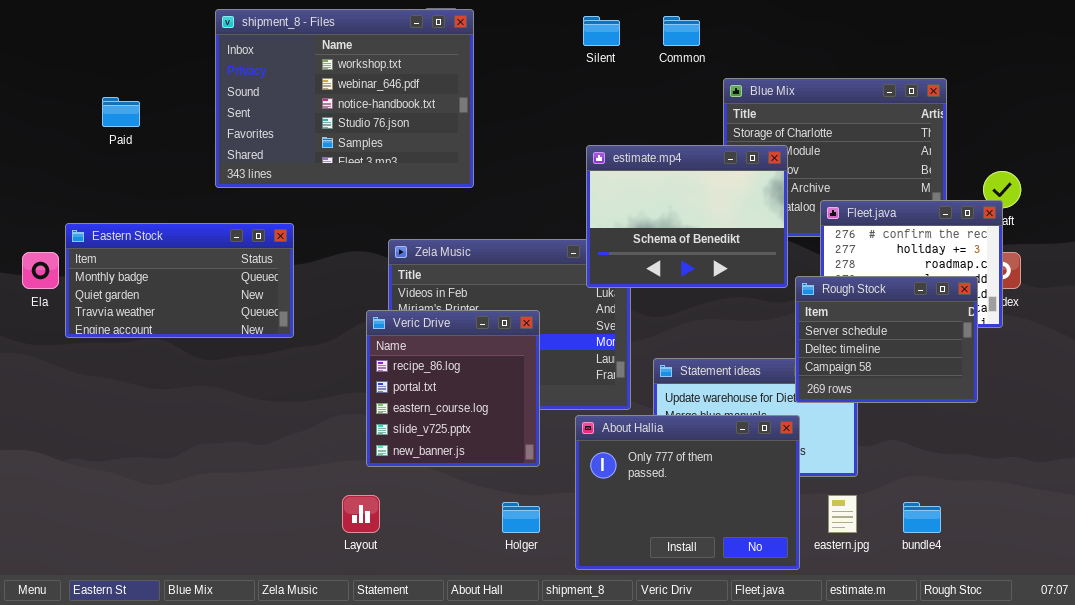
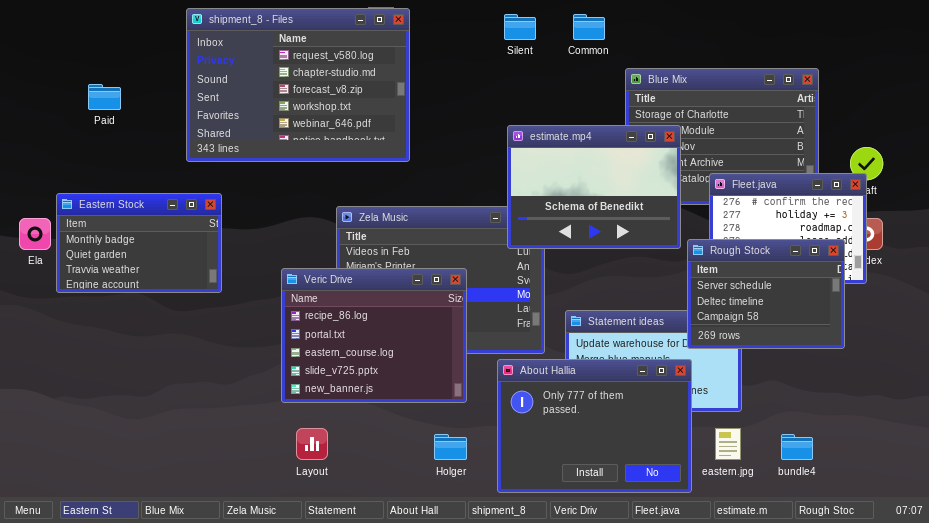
shipment_8 - Files: [215,9,474,188] -> [186,8,410,162], scrolled up 3 rows
Eastern Stock: [65,223,294,338] -> [56,193,222,293], resized
Veric Drive: [366,310,540,467] -> [281,268,467,403], resized

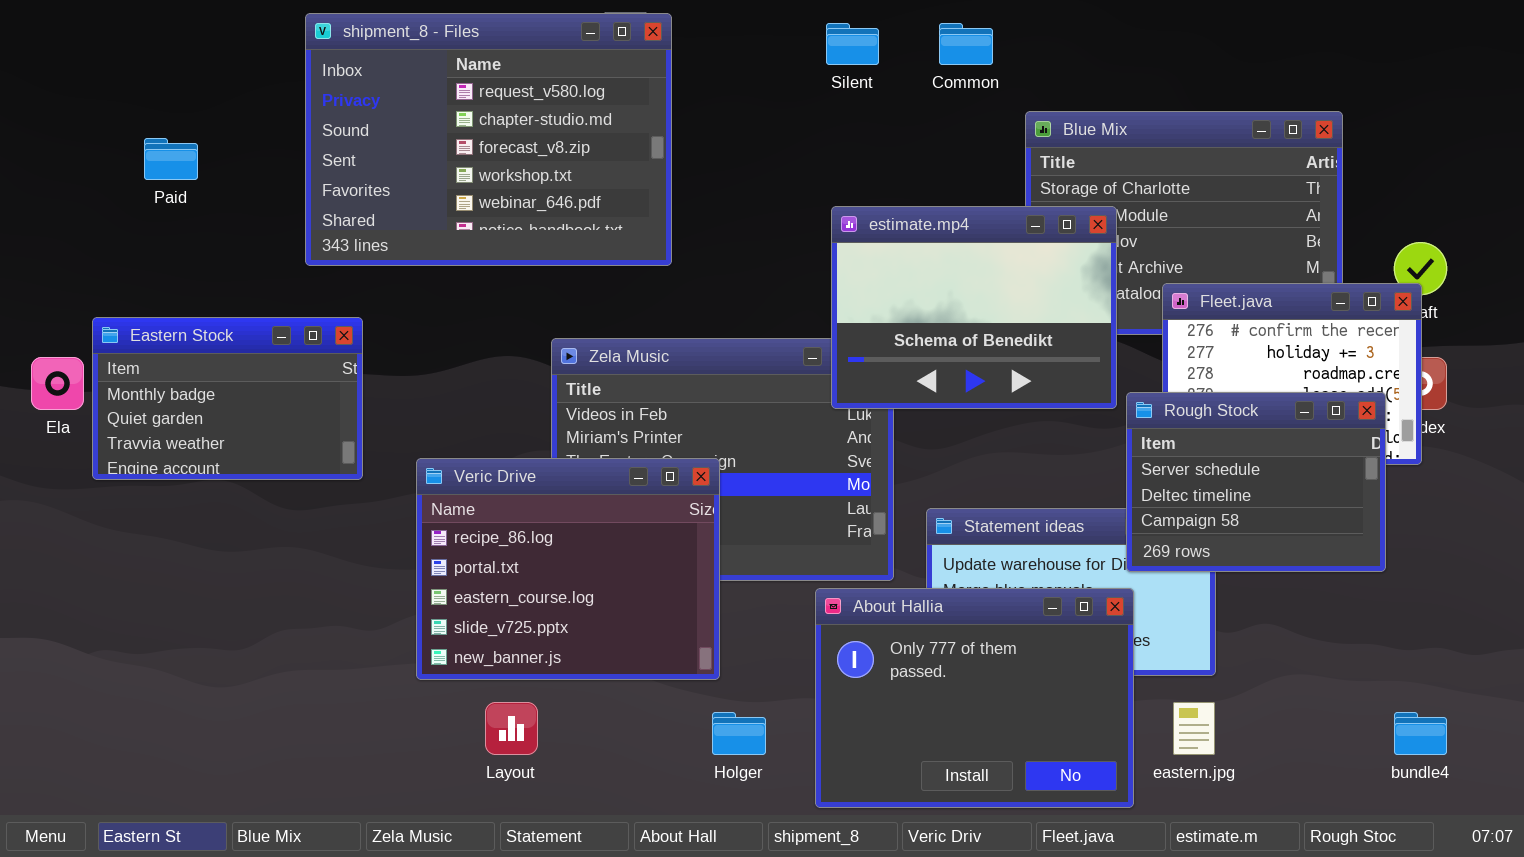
Veric Drive: [281,268,467,403] -> [416,458,720,680], moved
bundle4: [781,434,813,460] -> [1394,712,1447,755], moved

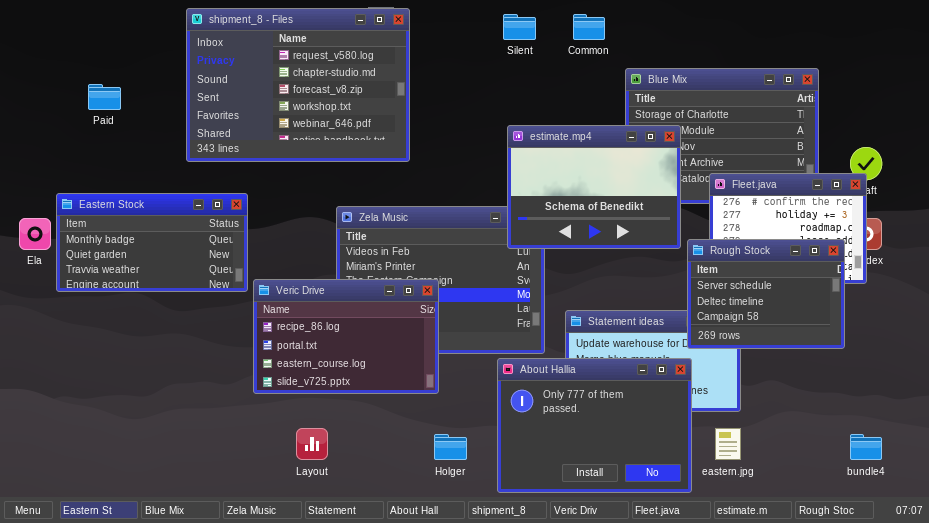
Eastern Stock: [92,317,363,480] -> [56,193,248,292], resized
Veric Drive: [416,458,720,680] -> [253,279,439,394], resized

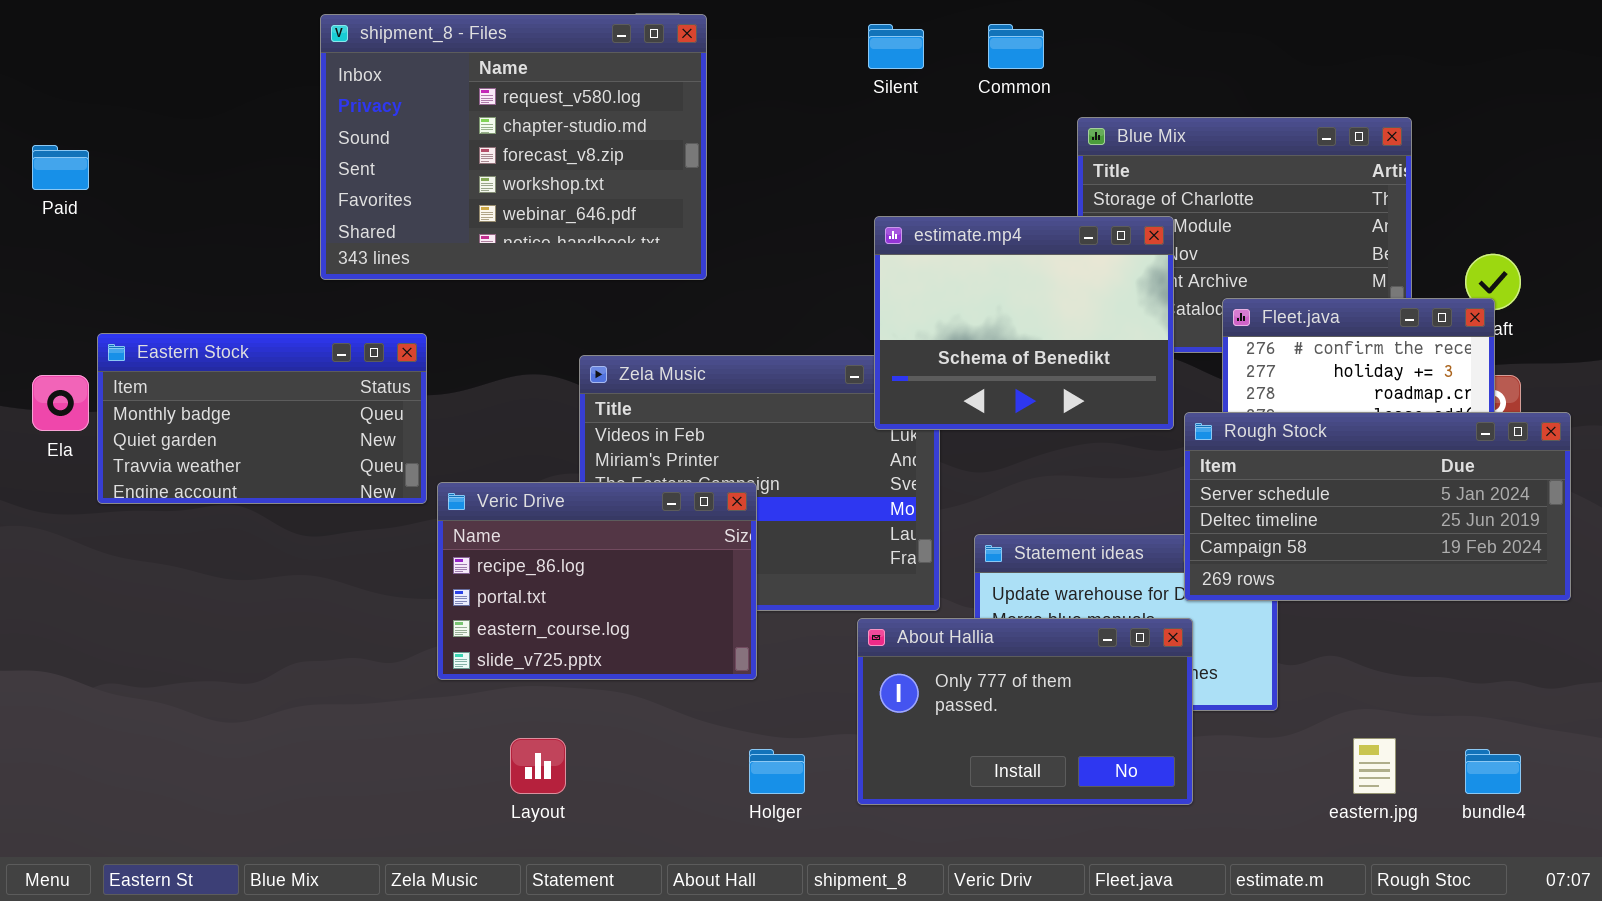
Paid: [88,84,121,110] -> [32,145,89,190], moved
Rough Stock: [687,239,845,349] -> [1184,412,1571,601], resized
About Hallia: [497,358,692,493] -> [857,618,1193,805], resized
eastern.jpg: [715,428,741,460] -> [1353,738,1396,794], moved

